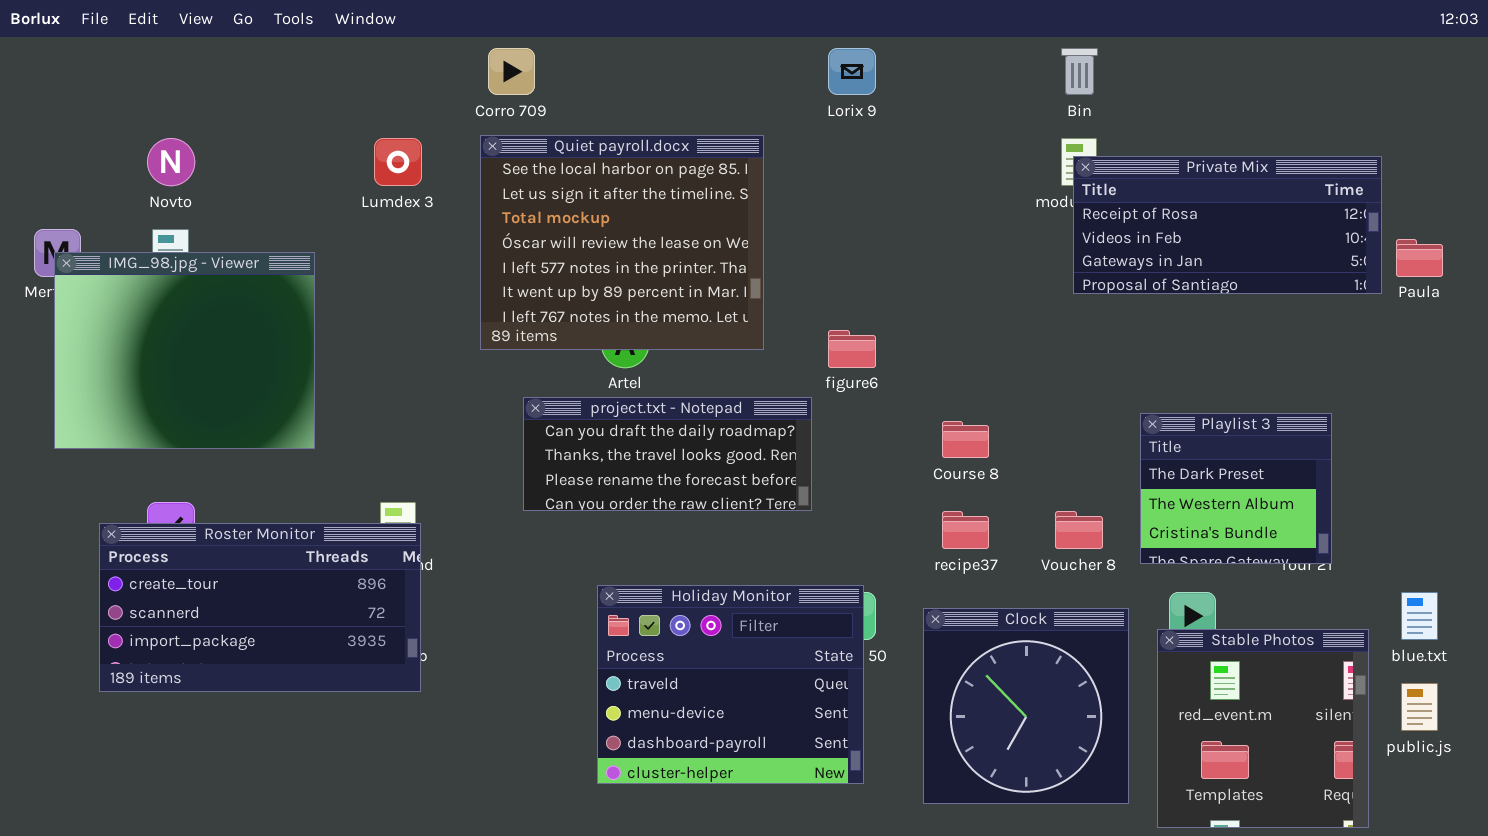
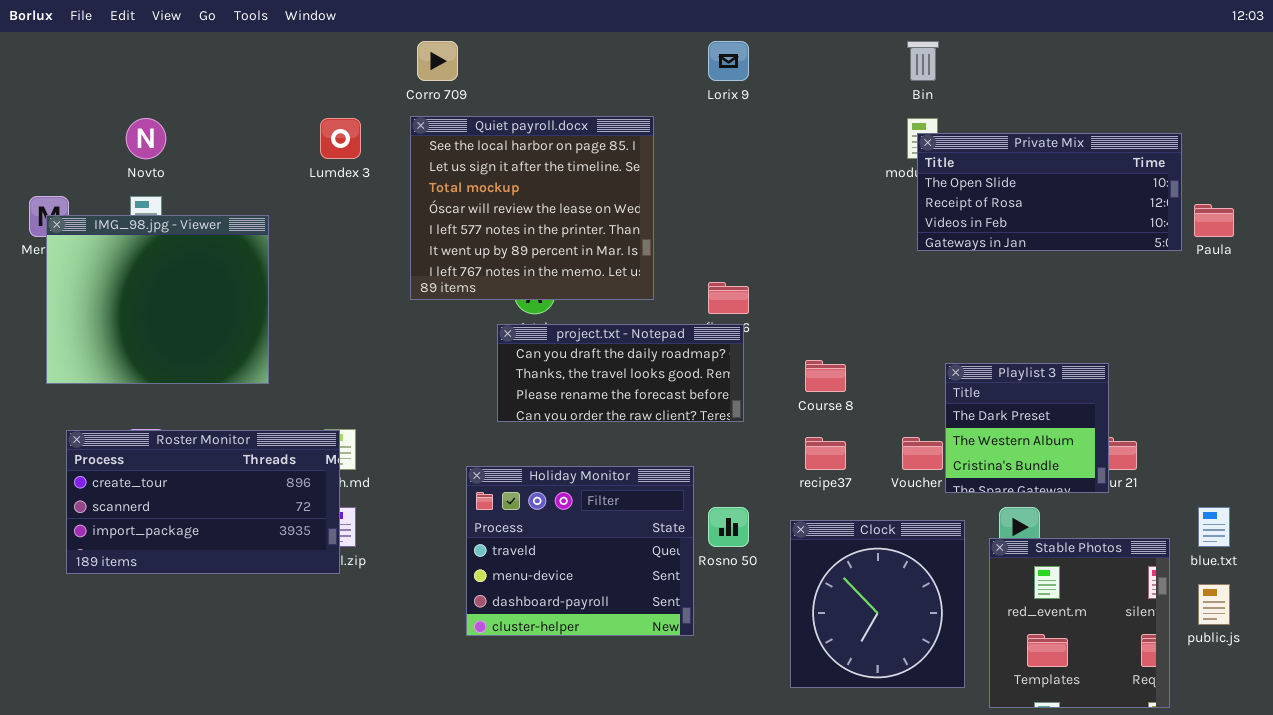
Private Mix: [1073,156,1382,294] -> [917,133,1182,251], scrolled up 1 row
project.txt - Notepad: [523,397,812,511] -> [497,324,744,422], moved
Playlist 3: [1140,413,1332,564] -> [945,363,1109,493], moved
Roster Monitor: [99,523,421,692] -> [66,430,340,574], moved
Holiday Monitor: [597,585,864,784] -> [466,466,694,636], moved

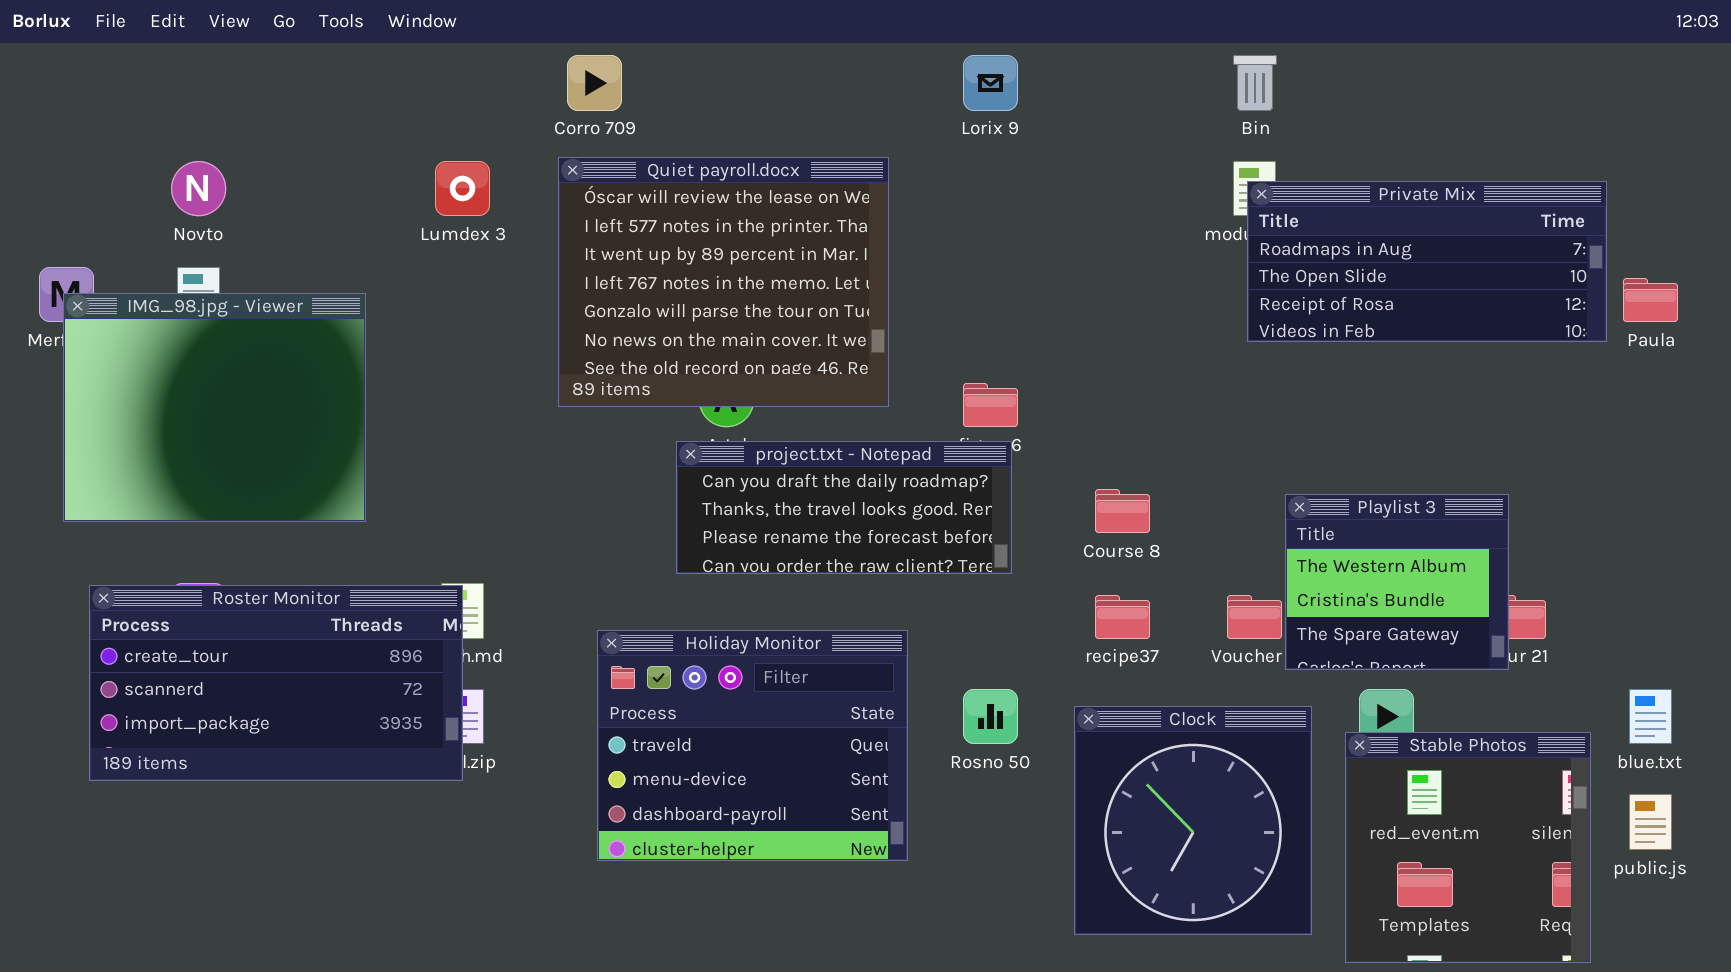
Quiet payroll.docx: [410,116,654,300] -> [558,157,889,407], scrolled down 3 rows
Private Mix: [917,133,1182,251] -> [1247,181,1607,342], scrolled up 1 row
Playlist 3: [945,363,1109,493] -> [1285,494,1509,670], scrolled down 1 row
Holiday Monitor: [466,466,694,636] -> [597,630,908,861], moved

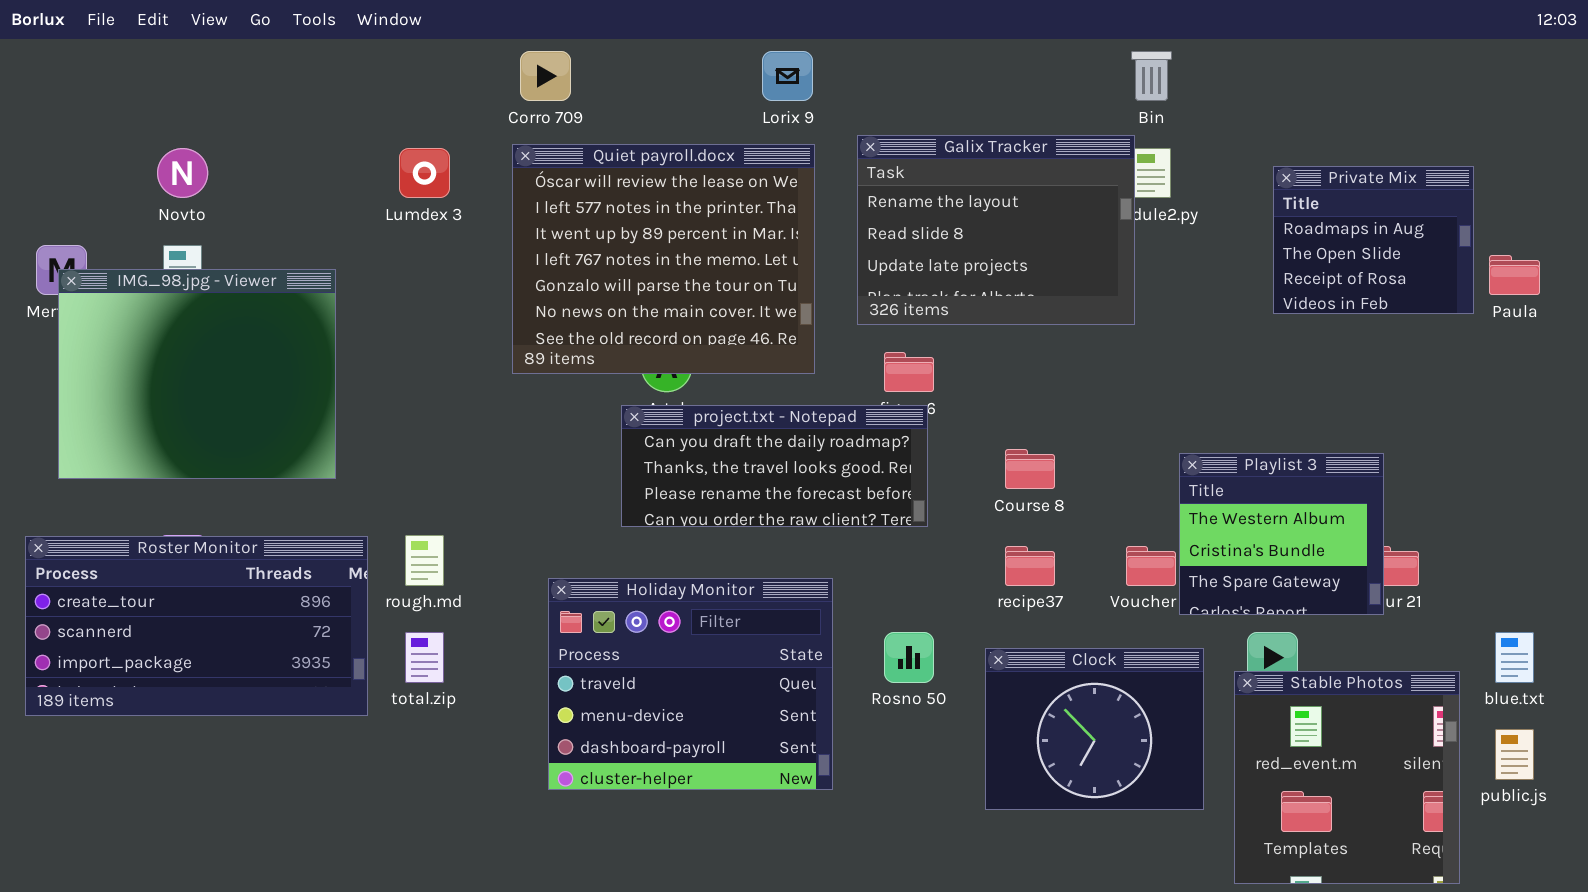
Lorix 9: [963,55,1018,111] -> [762,51,813,101], moved
Galix Tracker: none -> [857,135,1135,325], opened
Private Mix: [1247,181,1607,342] -> [1273,166,1474,314], resized
Roster Monitor: [89,585,463,781] -> [25,536,368,716], moved
Clock: [1074,706,1312,935] -> [985,648,1204,810], resized

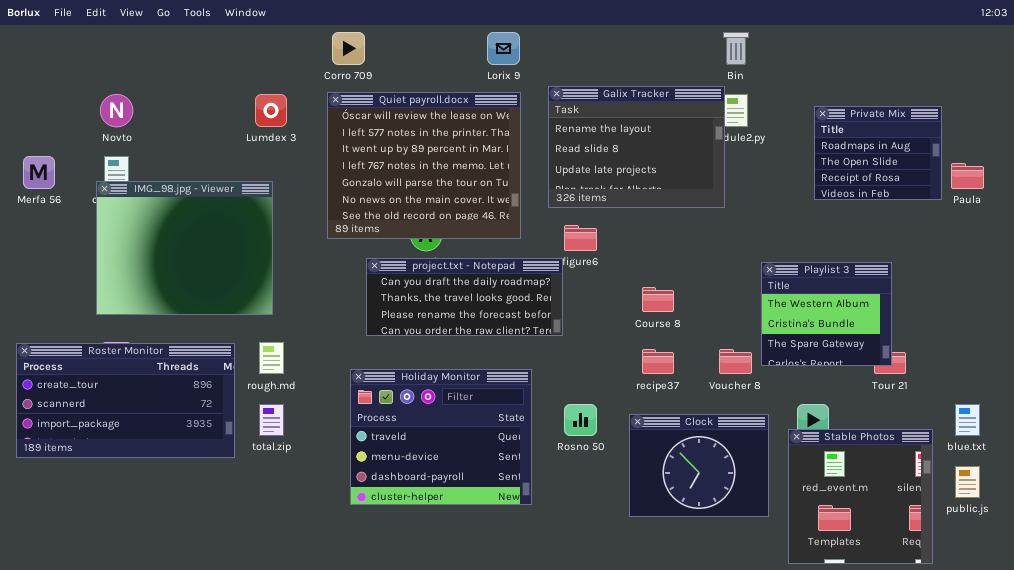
IMG_98.jpg - Viewer: [58,269,336,479] -> [96,181,273,315], moved
project.txt - Notepad: [621,405,928,527] -> [366,258,563,336], moved
Playlist 3: [1179,453,1384,615] -> [761,262,892,366], moved

